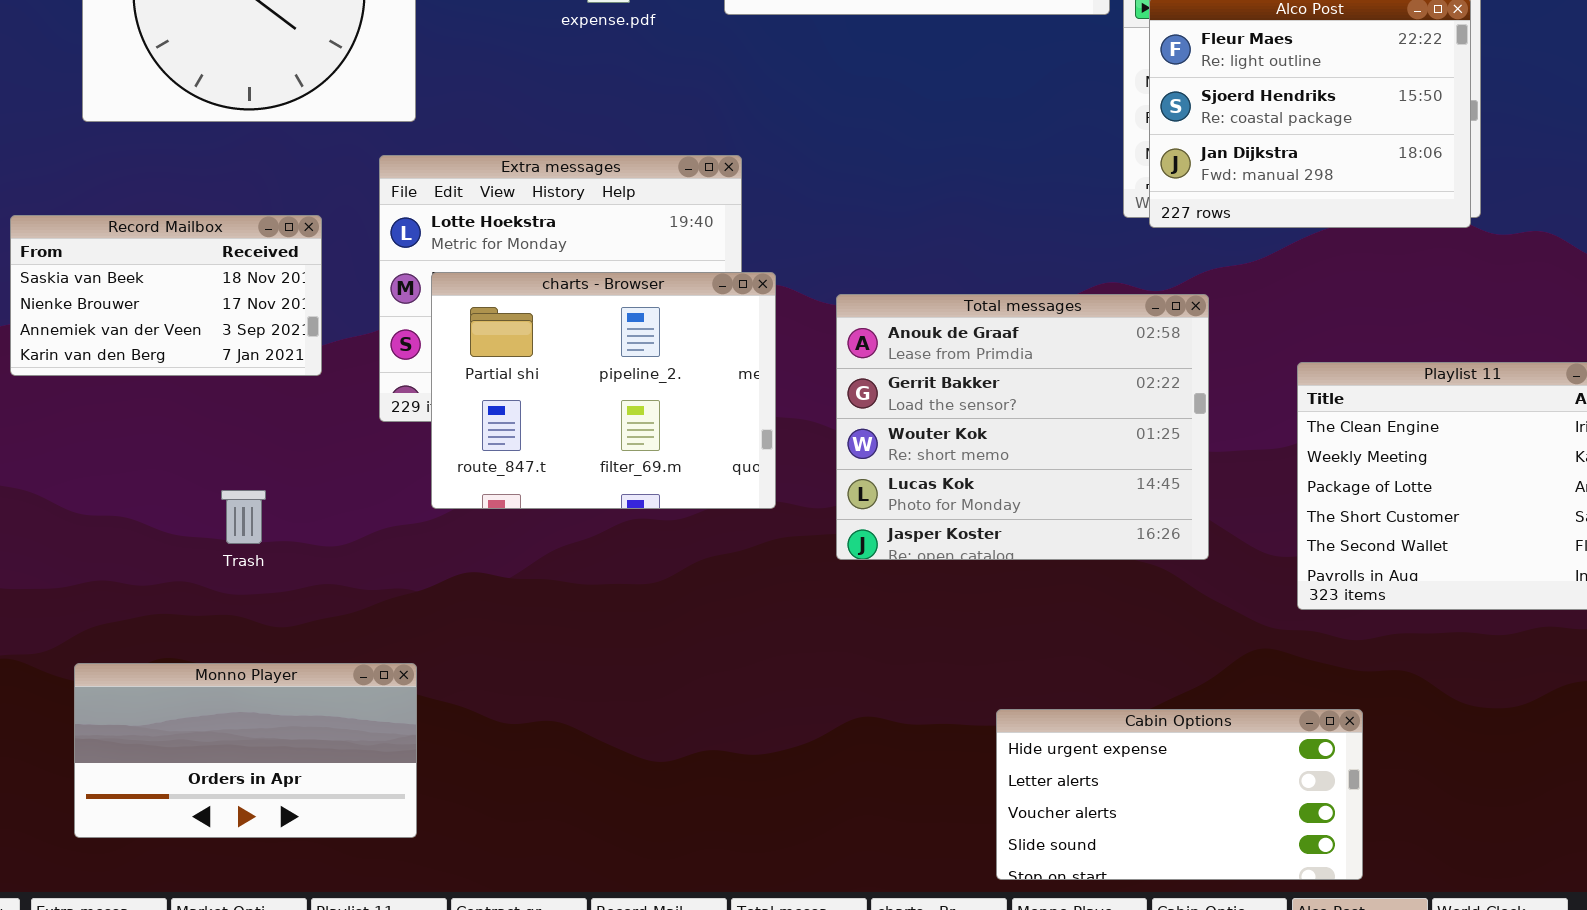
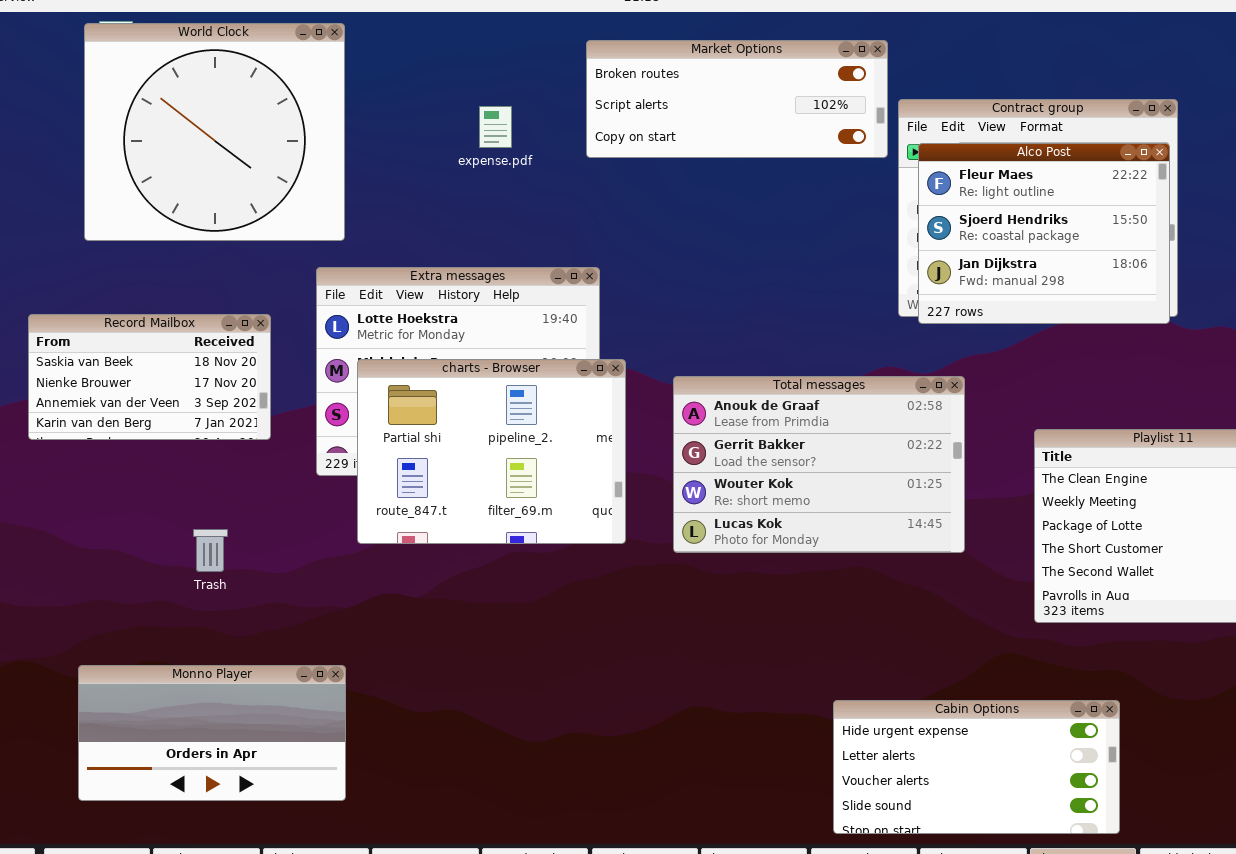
Total messages: [836,294,1209,560] -> [673,376,965,553], resized
Cabin Options: [996,709,1363,880] -> [833,700,1120,834], moved

